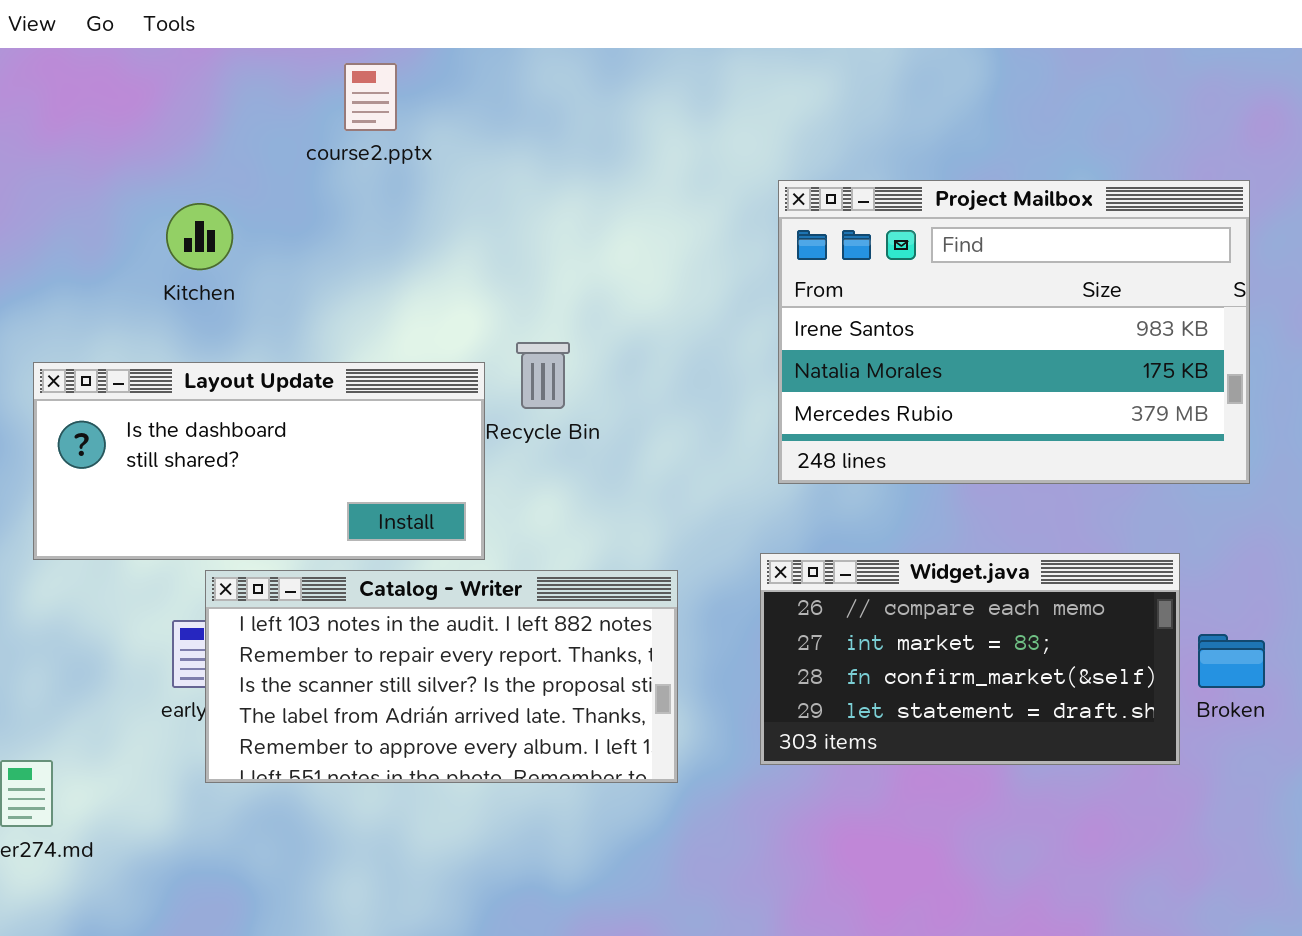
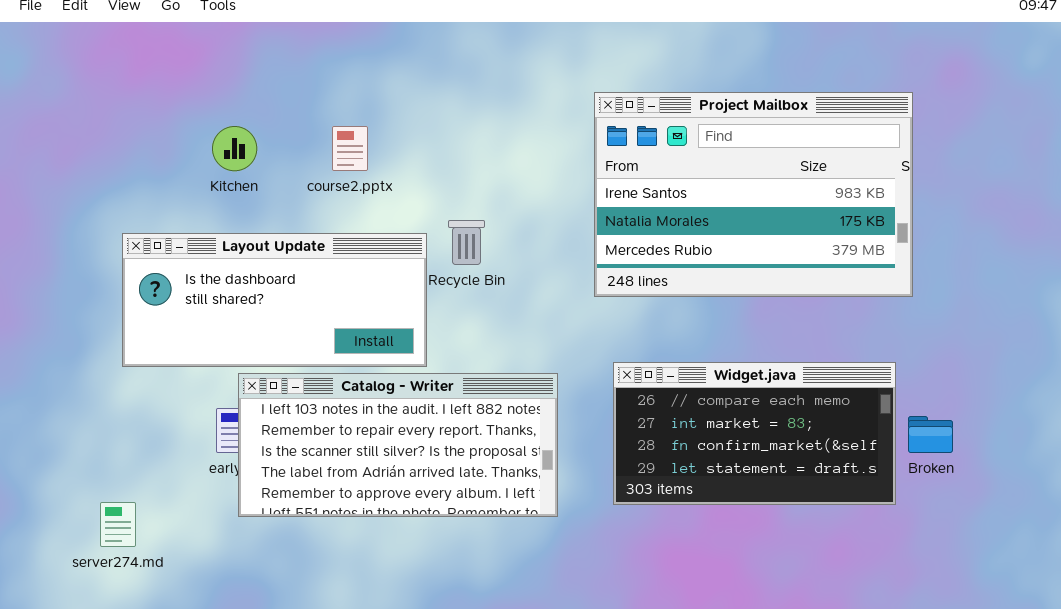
course2.pptx: [344,63,397,131] -> [332,126,368,171], moved
Project Mailbox: [778,180,1250,484] -> [594,92,913,297], moved

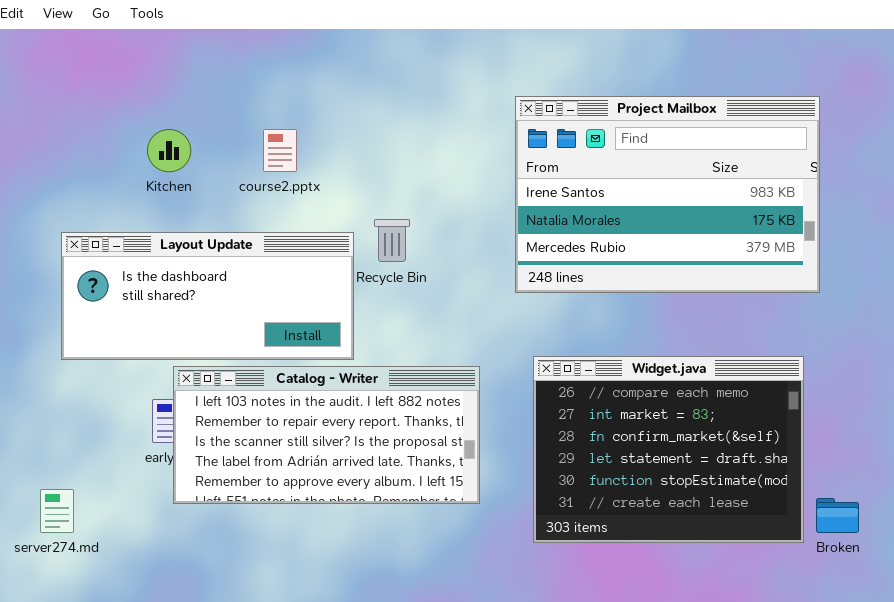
Widget.java: [613,362,896,505] -> [533,356,804,543], resized
Broken: [908,416,953,453] -> [816,498,859,533], moved

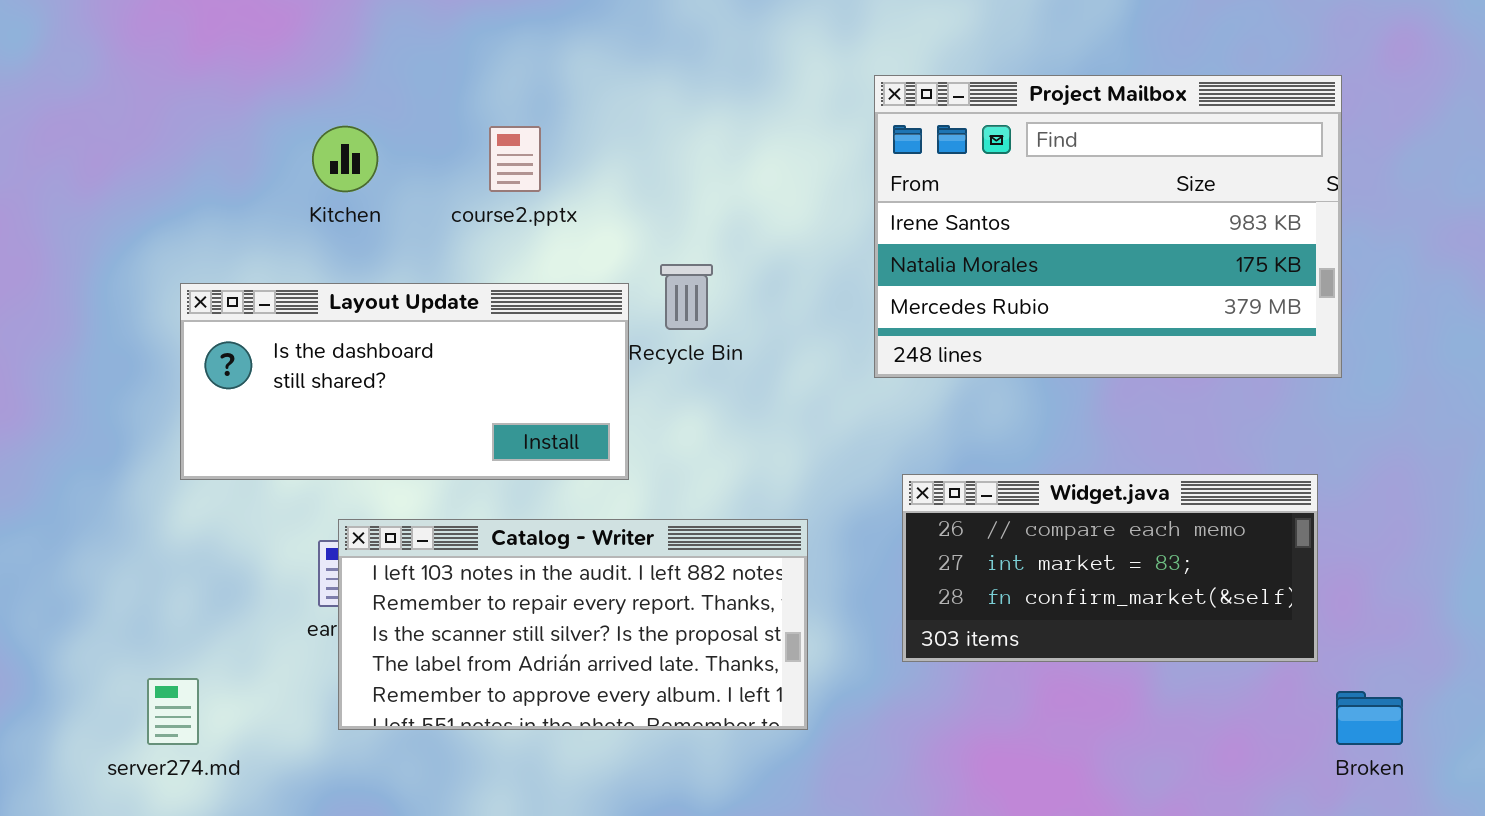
Widget.java: [533,356,804,543] -> [902,474,1318,662], resized
Catalog - Writer: [173,366,480,504] -> [338,519,808,730], moved

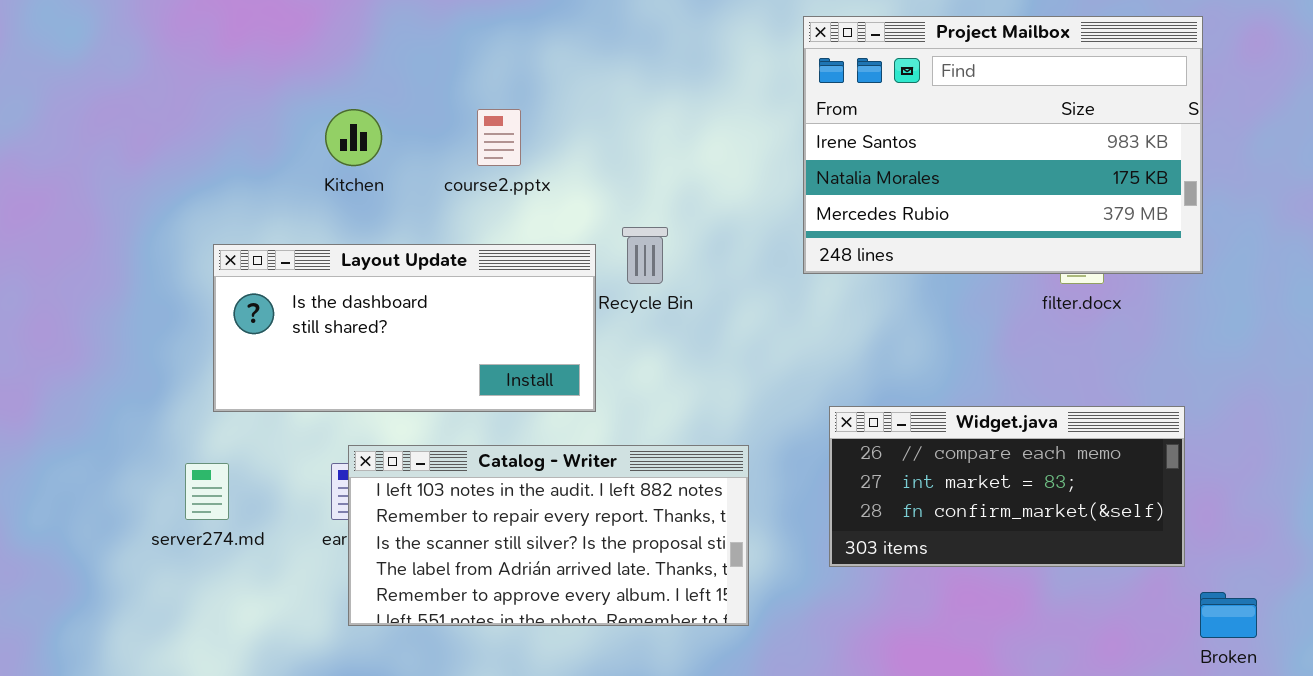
Project Mailbox: [874,75,1342,378] -> [803,16,1203,274], moved
server274.md: [147,678,199,745] -> [185,463,229,520], moved

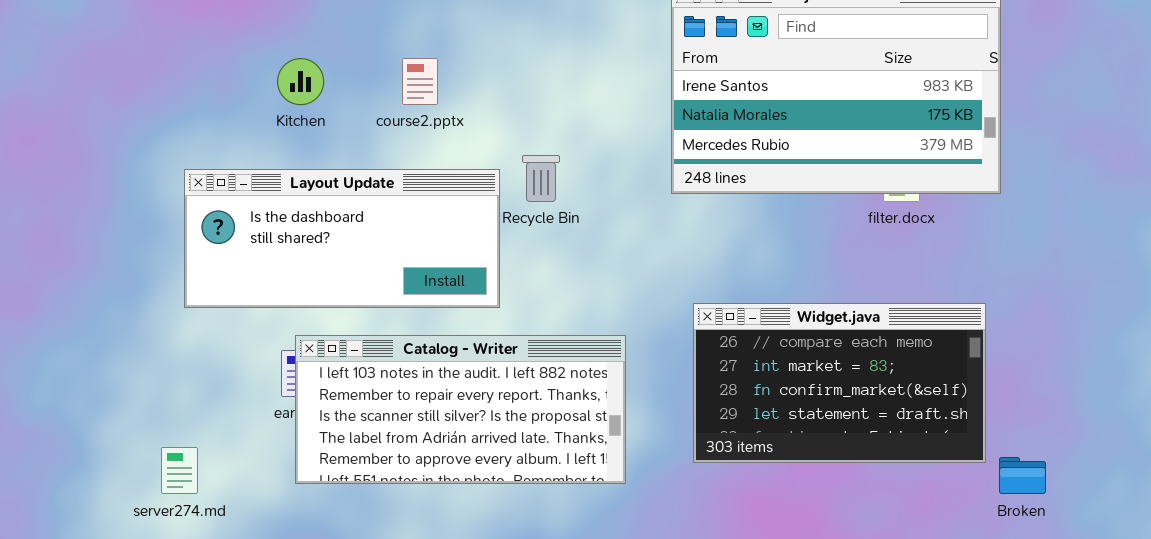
Widget.java: [829,406,1185,567] -> [693,303,986,463], resized
server274.md: [185,463,229,520] -> [161,447,198,494], moved

